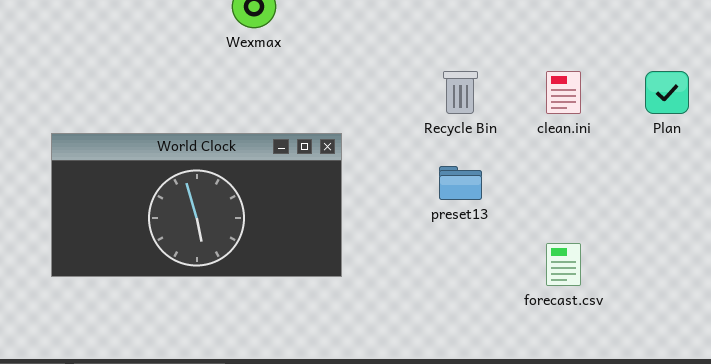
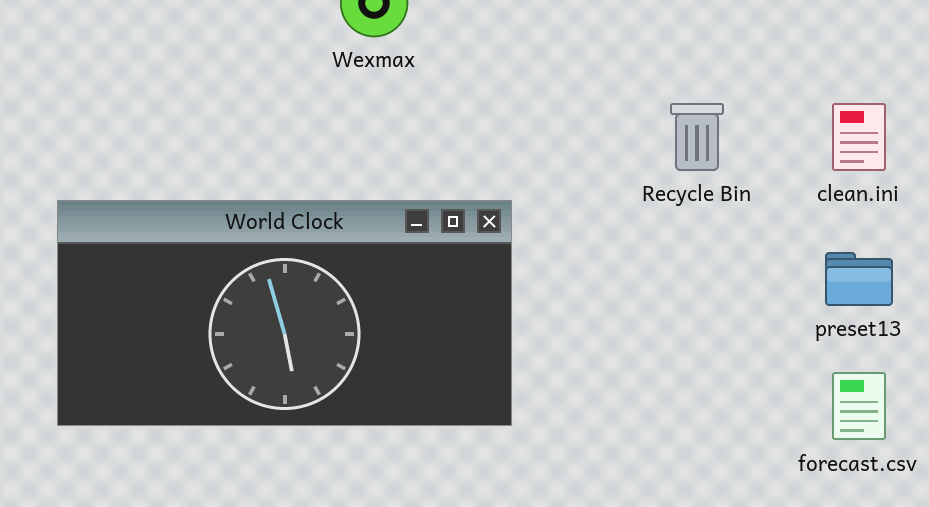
preset13: [439,166,482,200] -> [825,252,893,306], moved

